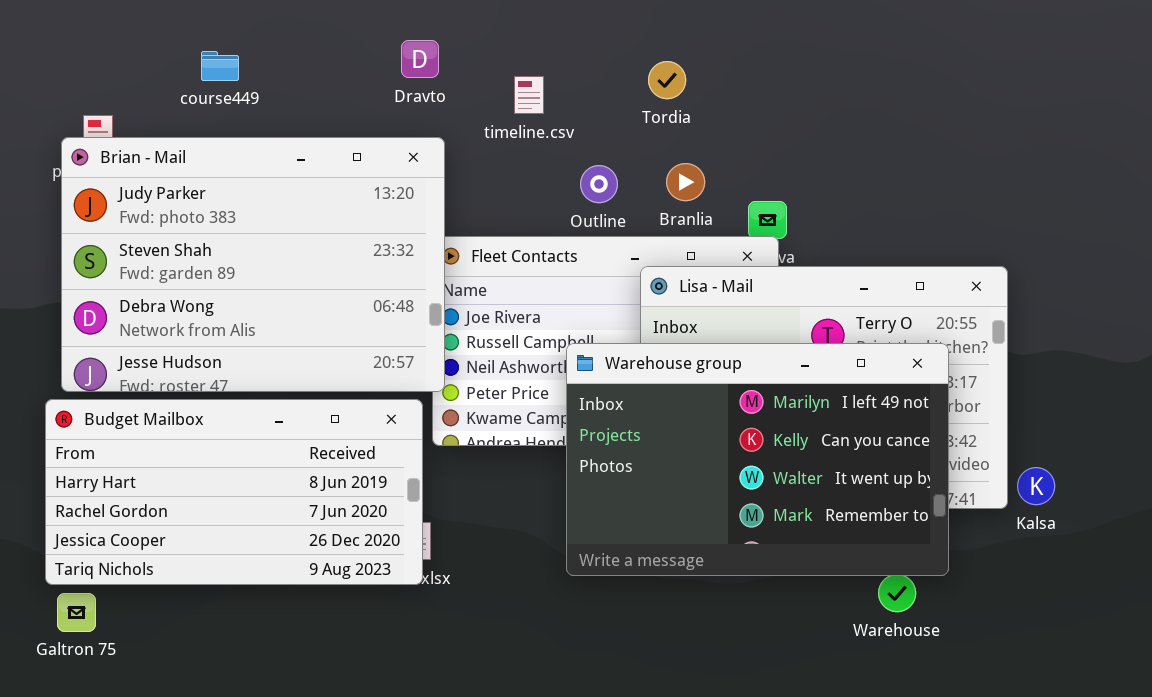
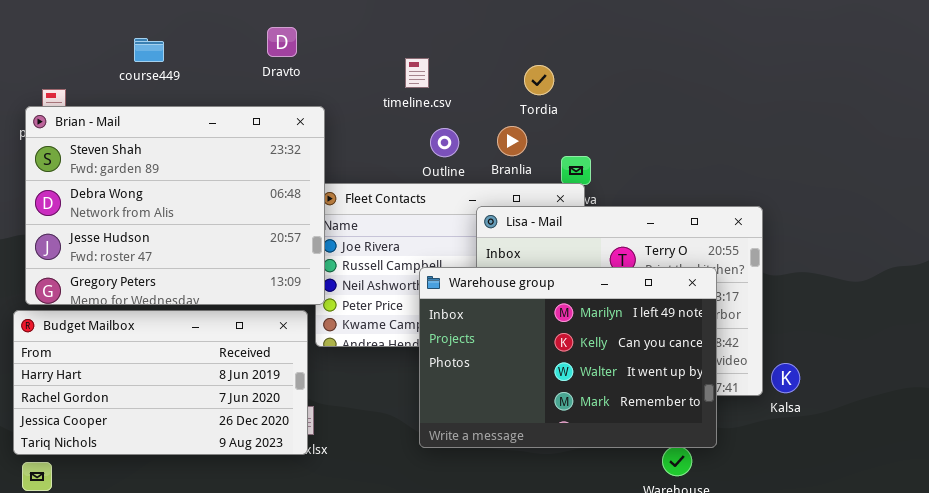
Dravto: [401,40,439,78] -> [267,27,297,57], moved
Tordia: [648,61,686,99] -> [524,65,554,95], moved
timeline.csv: [514,76,544,114] -> [405,58,429,88], moved
Brian - Mail: [61,137,445,392] -> [25,106,325,305], scrolled down 1 row

